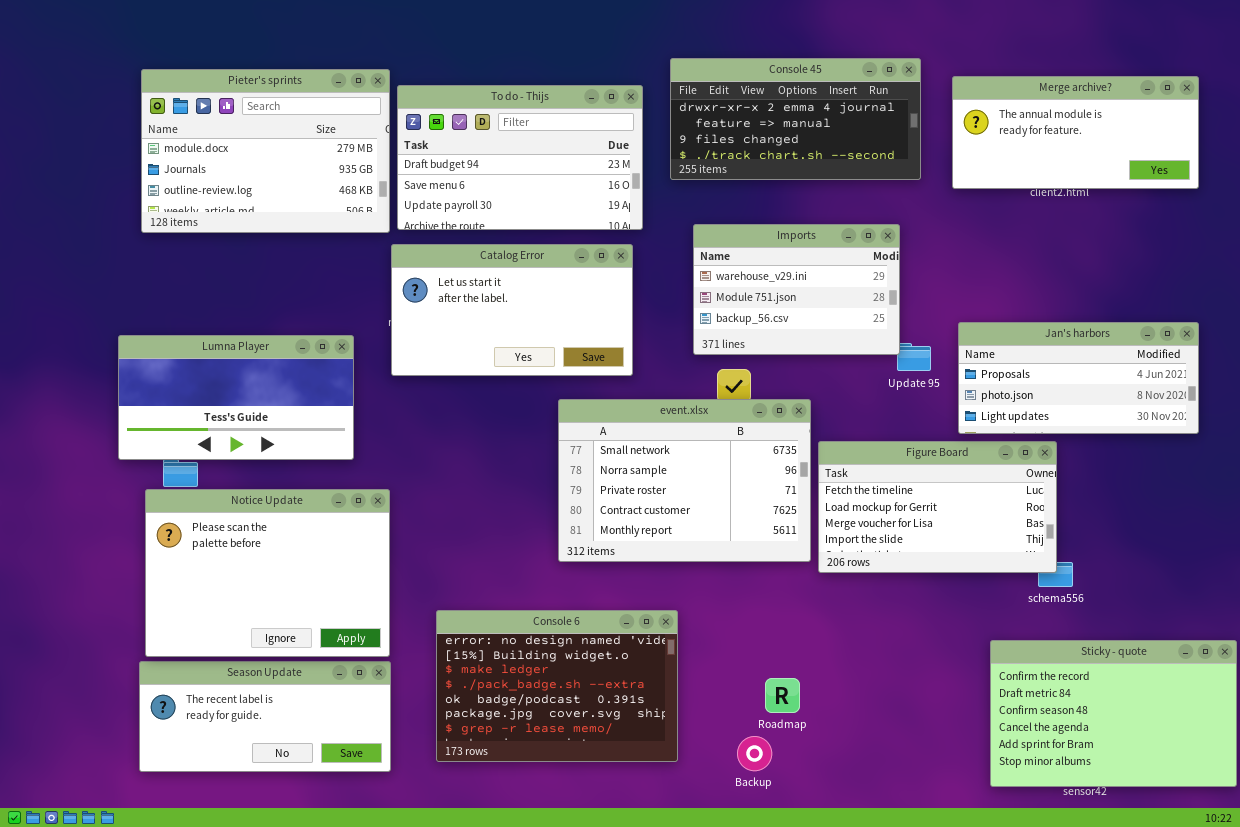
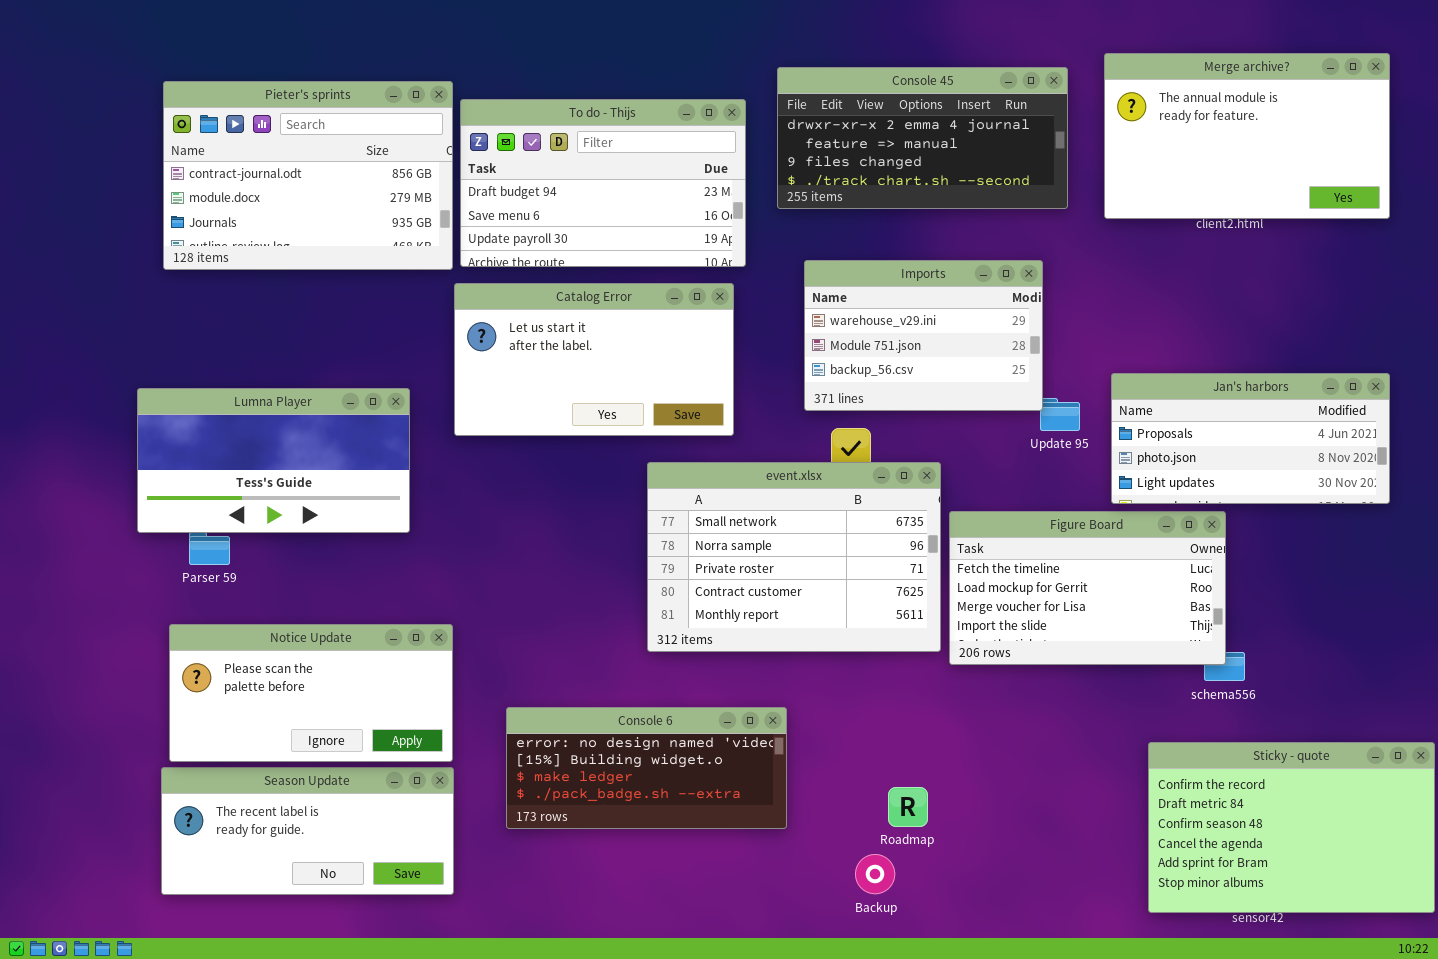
Pieter's sprints: [141,69,390,233] -> [163,81,453,270], scrolled up 1 row
Merge archive?: [952,76,1199,189] -> [1104,53,1390,219], resized
Notice Update: [145,489,390,657] -> [169,624,453,762], resized
Console 6: [436,610,678,762] -> [506,707,787,829], resized

